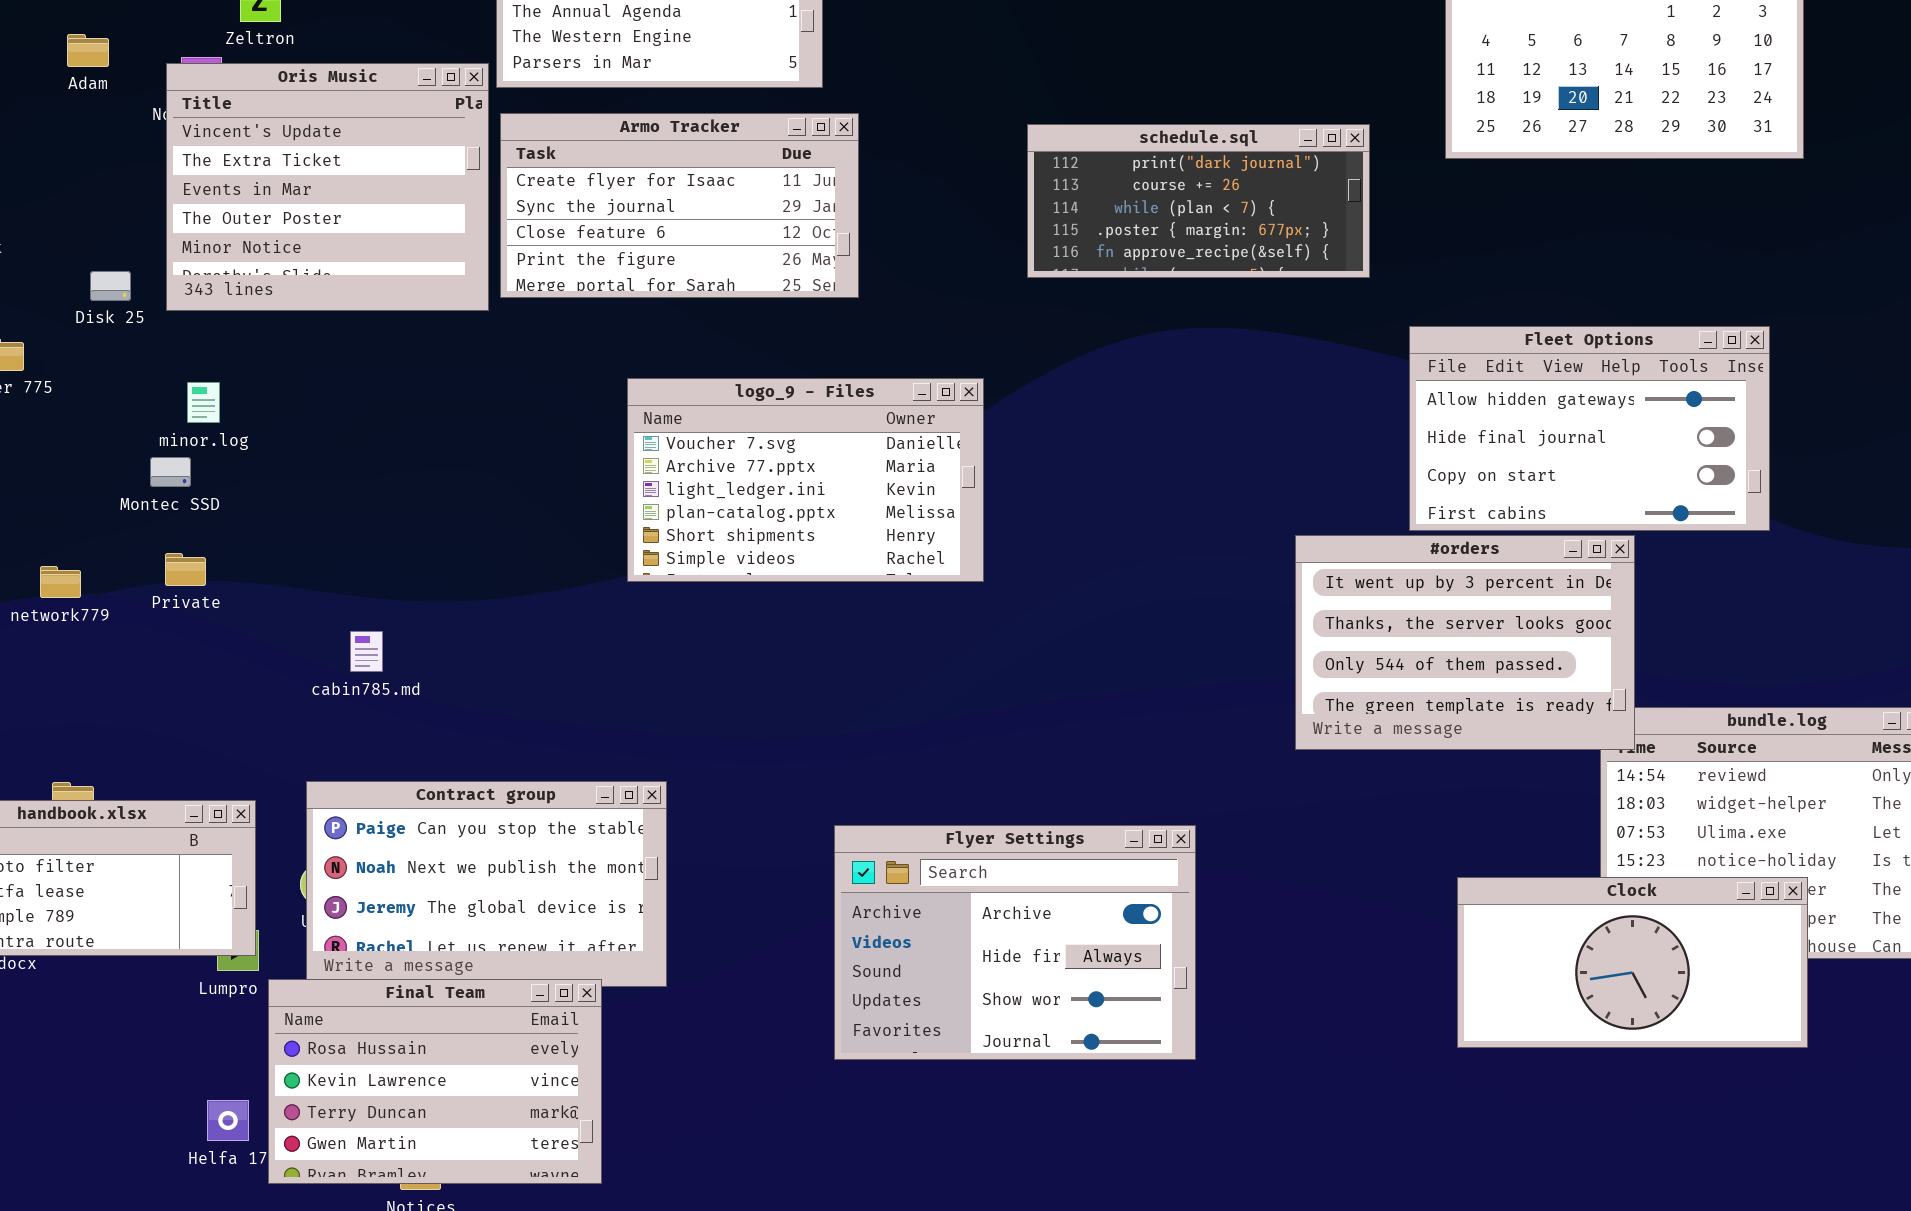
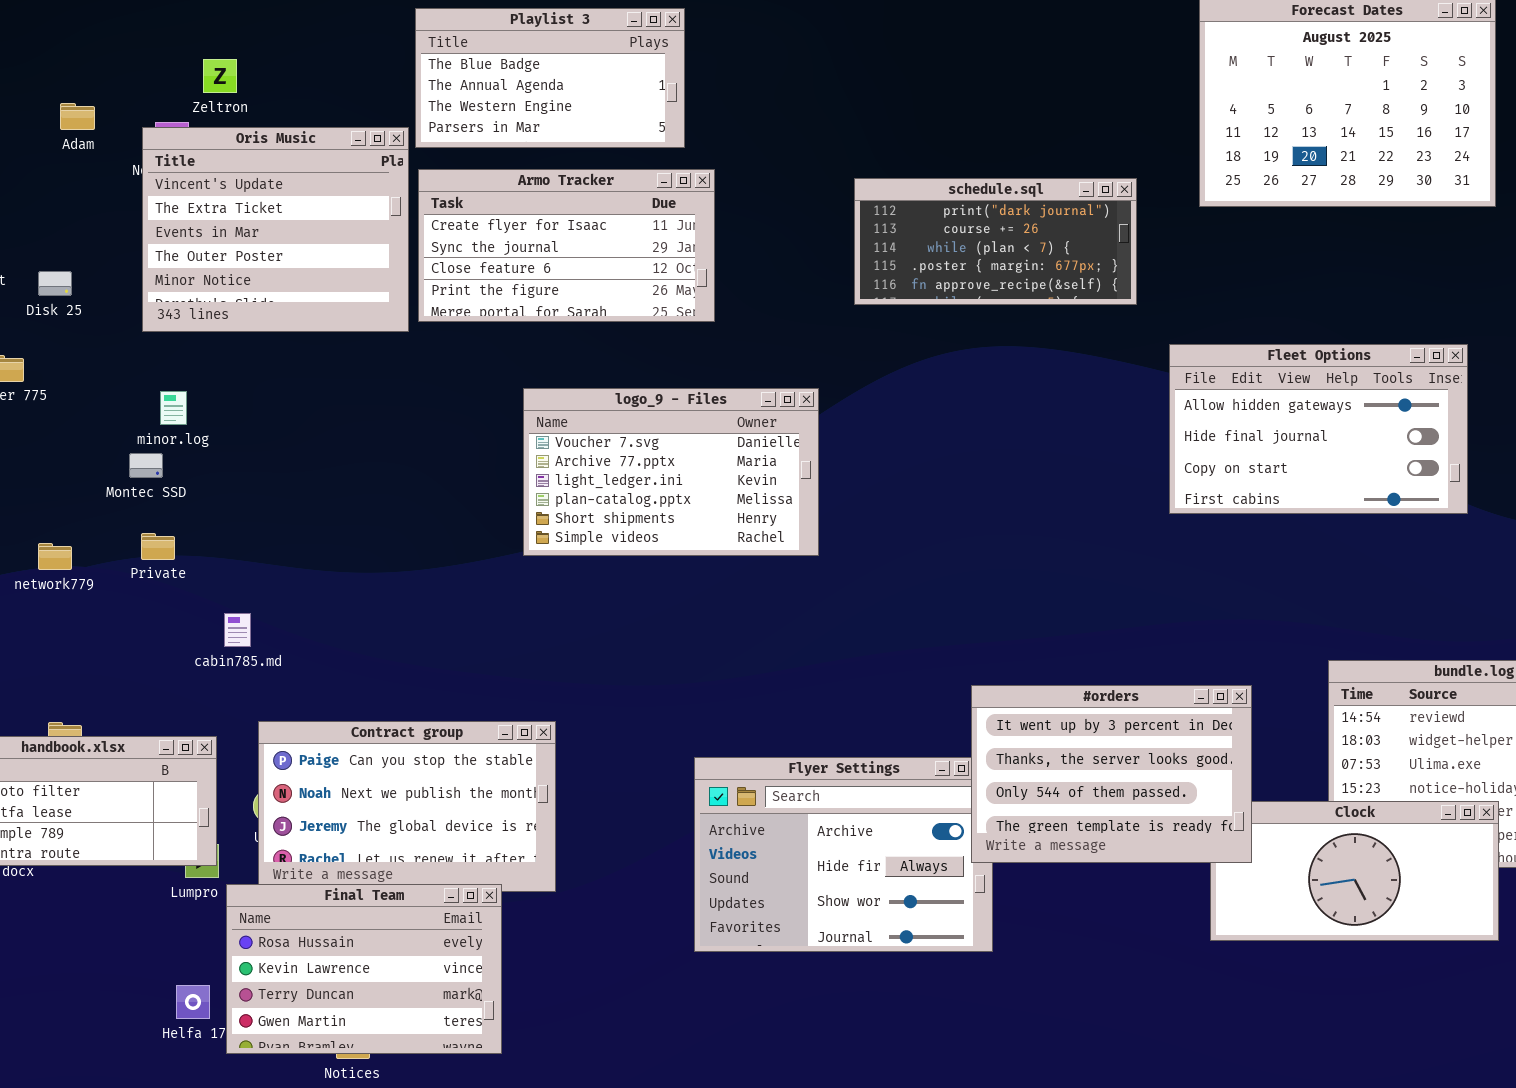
Disk 25: [90,271,131,301] -> [38,271,72,296], moved
#orders: [1295,535,1635,750] -> [971,685,1252,863], moved
cabin785.md: [350,631,383,672] -> [224,613,251,647], moved

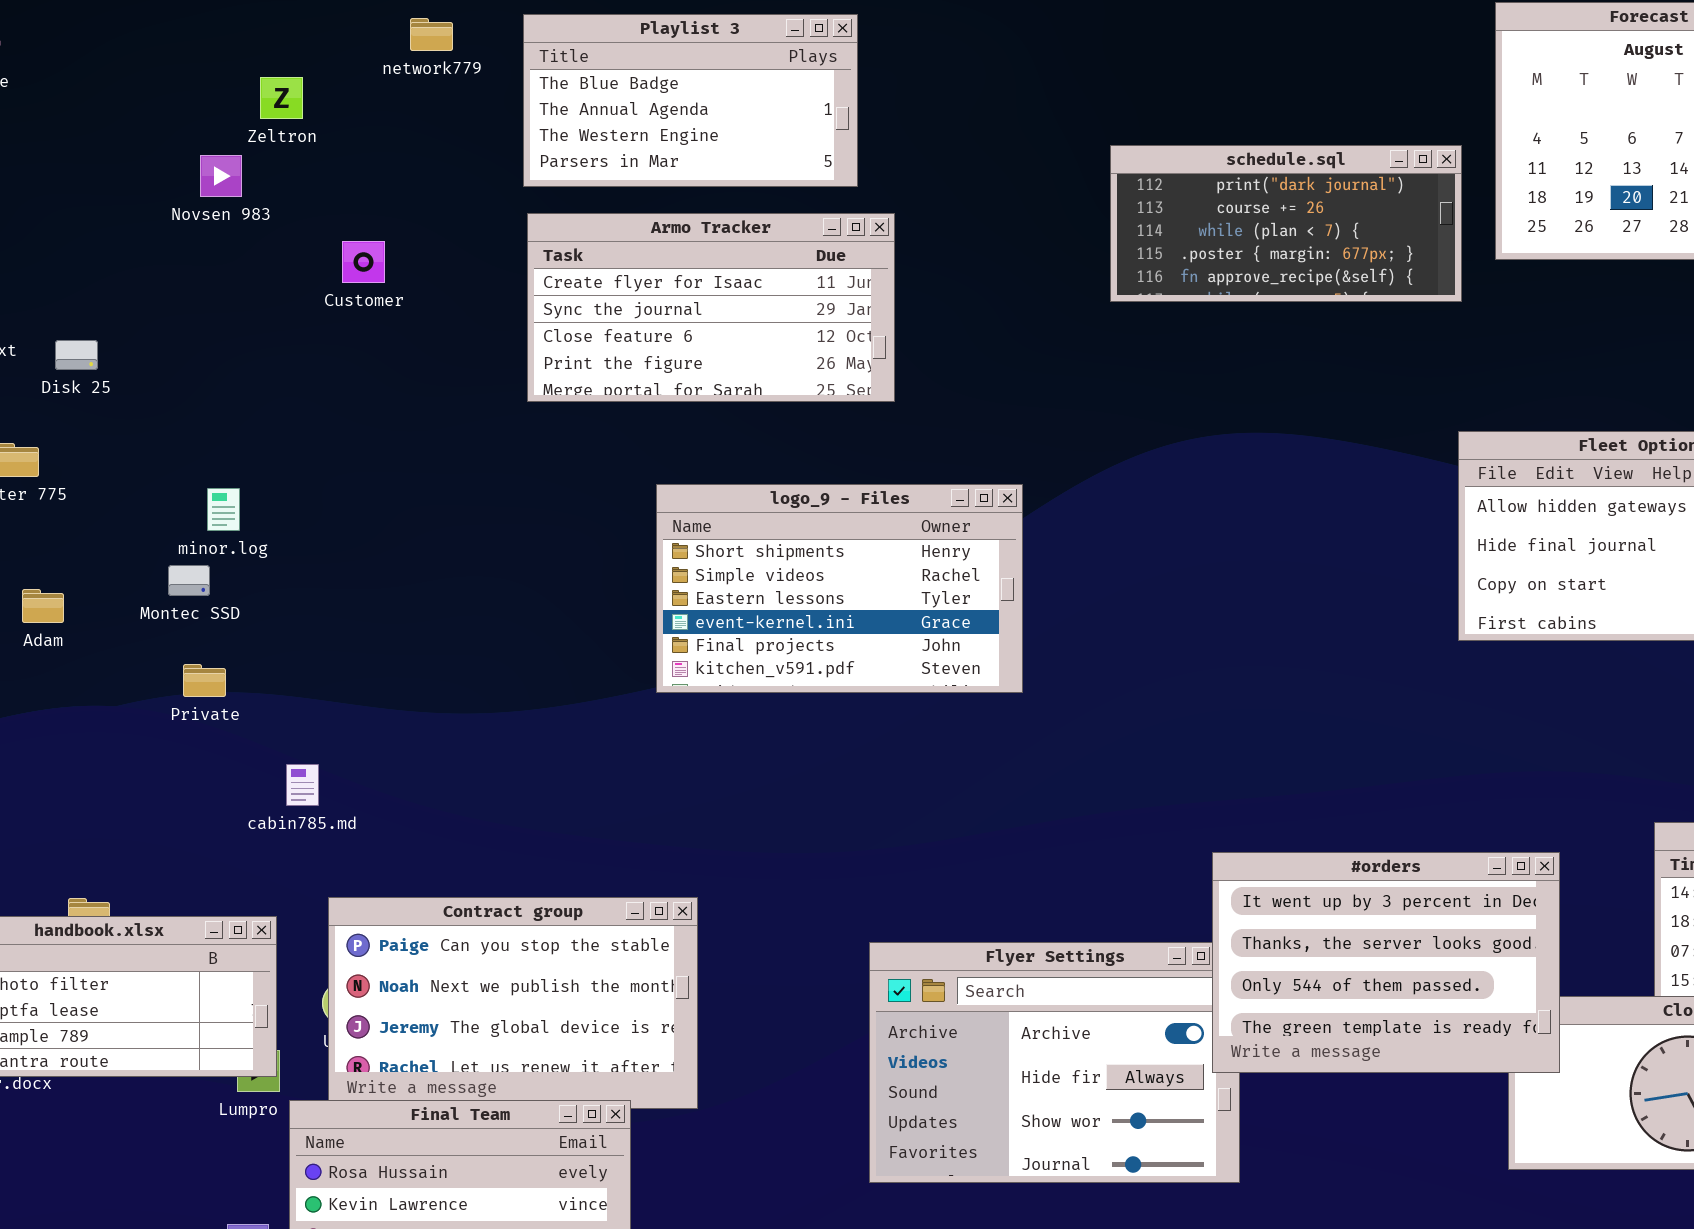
Adam: [60,103,95,130] -> [22,589,64,623], moved
Oris Music: [142,127,409,332] -> none, closed
schedule.sql: [854,178,1137,305] -> [1110,145,1462,302], moved
logo_9 - Files: [523,388,819,556] -> [656,484,1023,693], scrolled down 4 rows
network779: [38,543,72,570] -> [410,18,453,51], moved

